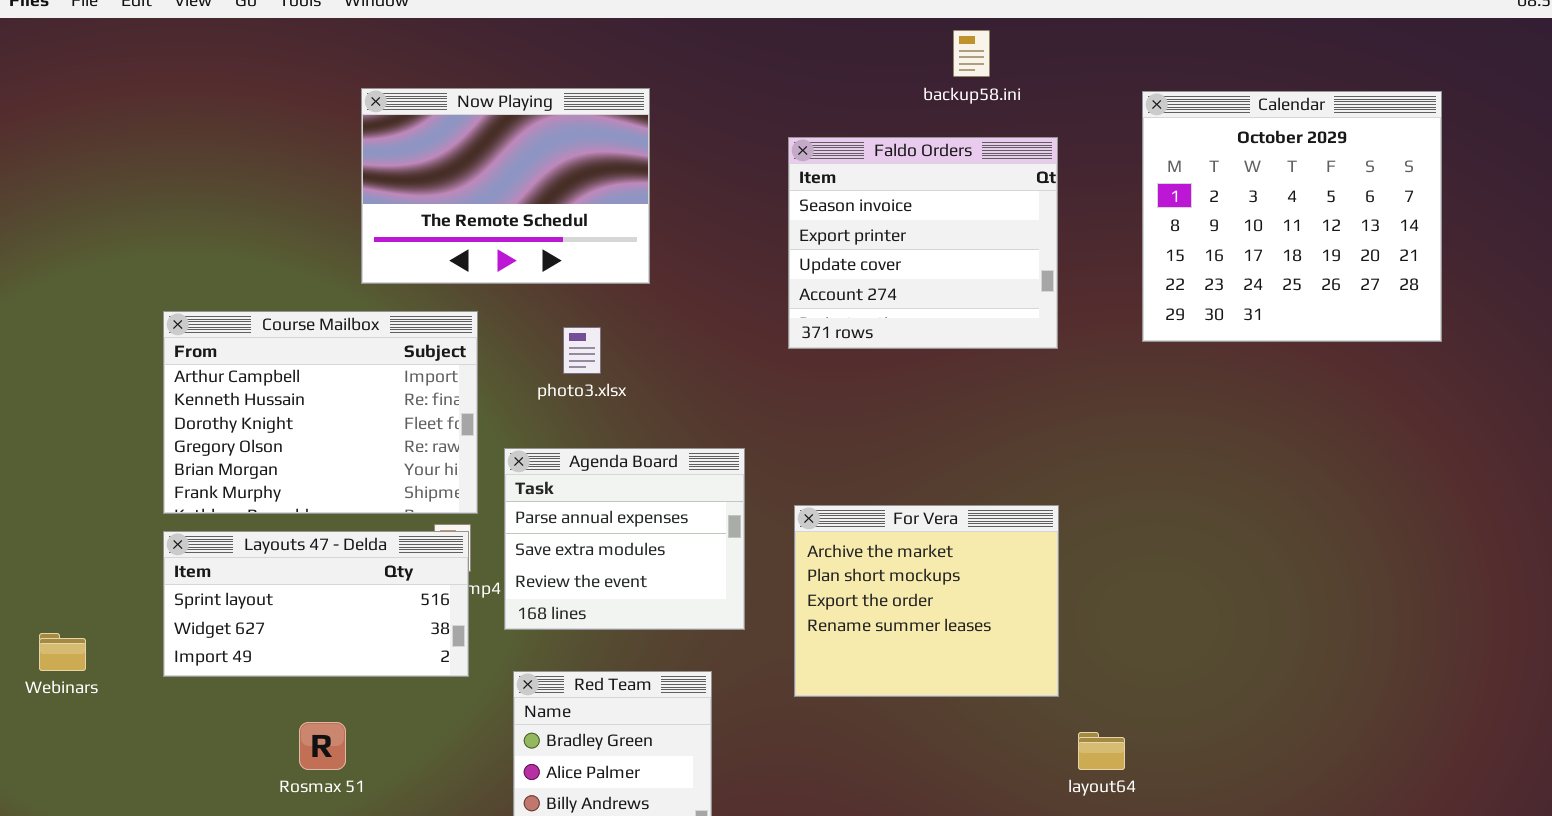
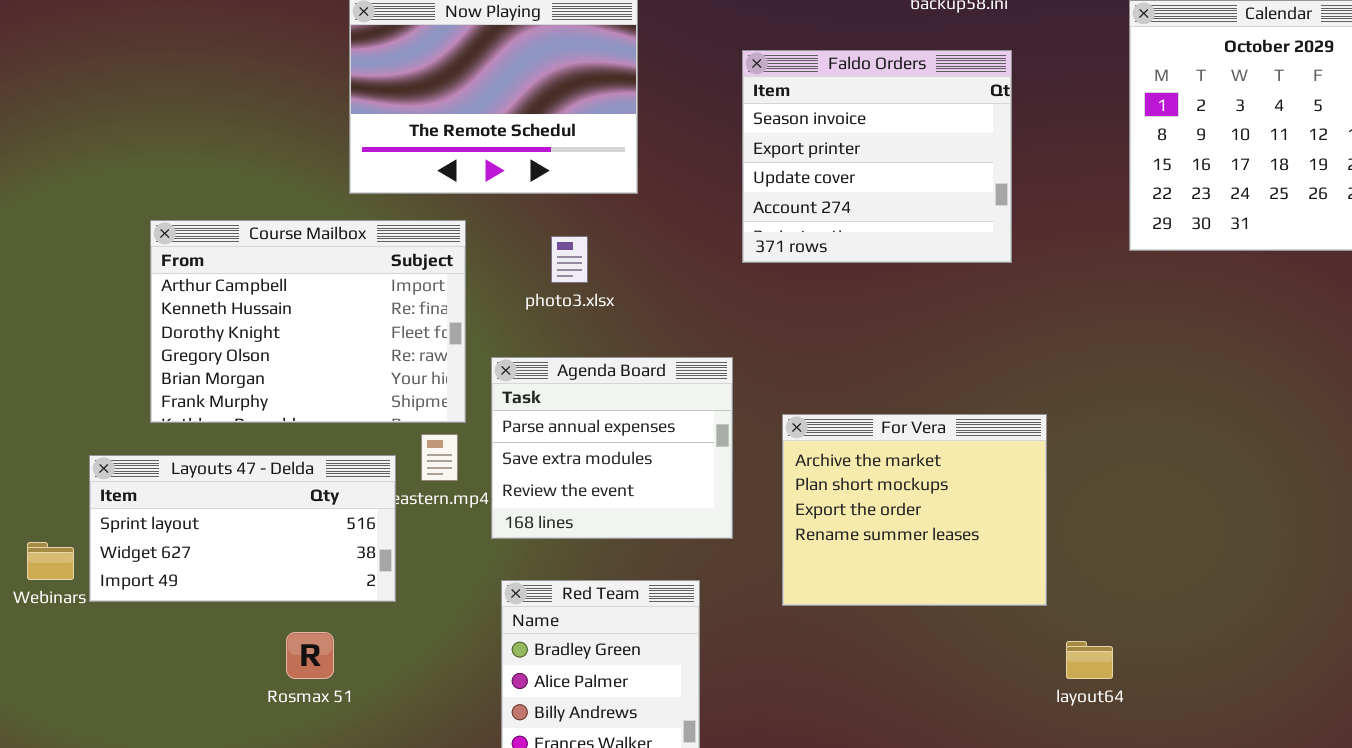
Faldo Orders: [788,137,1058,349] -> [742,50,1012,263], moved
Layouts 47 - Delda: [163,531,469,677] -> [89,455,396,602], moved

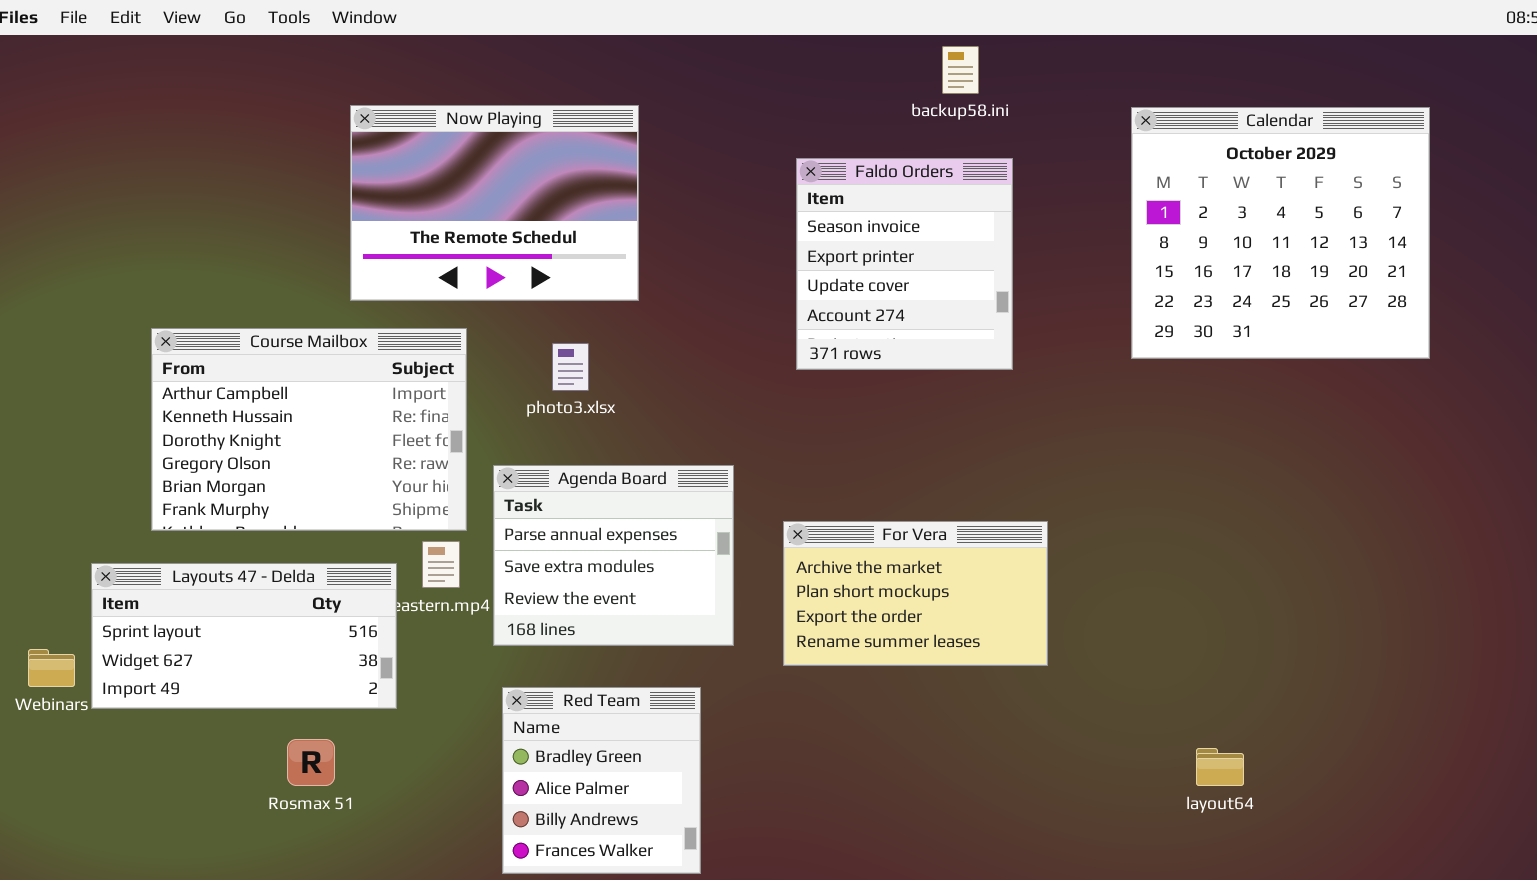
Faldo Orders: [742,50,1012,263] -> [796,158,1013,370], resized
For Vera: [782,414,1047,606] -> [783,521,1048,666], resized
layout64: [1066,641,1113,679] -> [1196,748,1244,786], moved

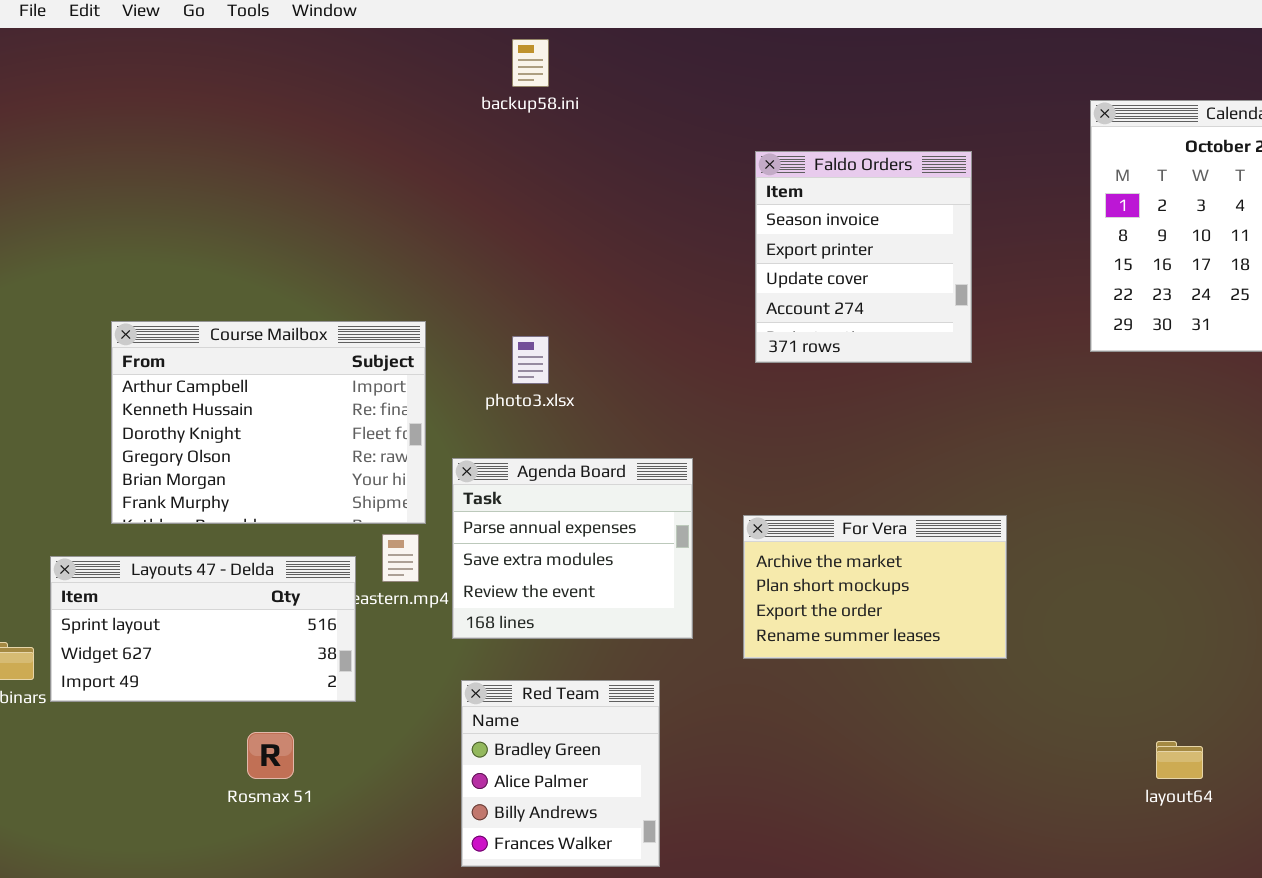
backup58.ini: [942,46,979,94] -> [512,39,549,87], moved
Now Playing: [350,105,639,301] -> none, closed

